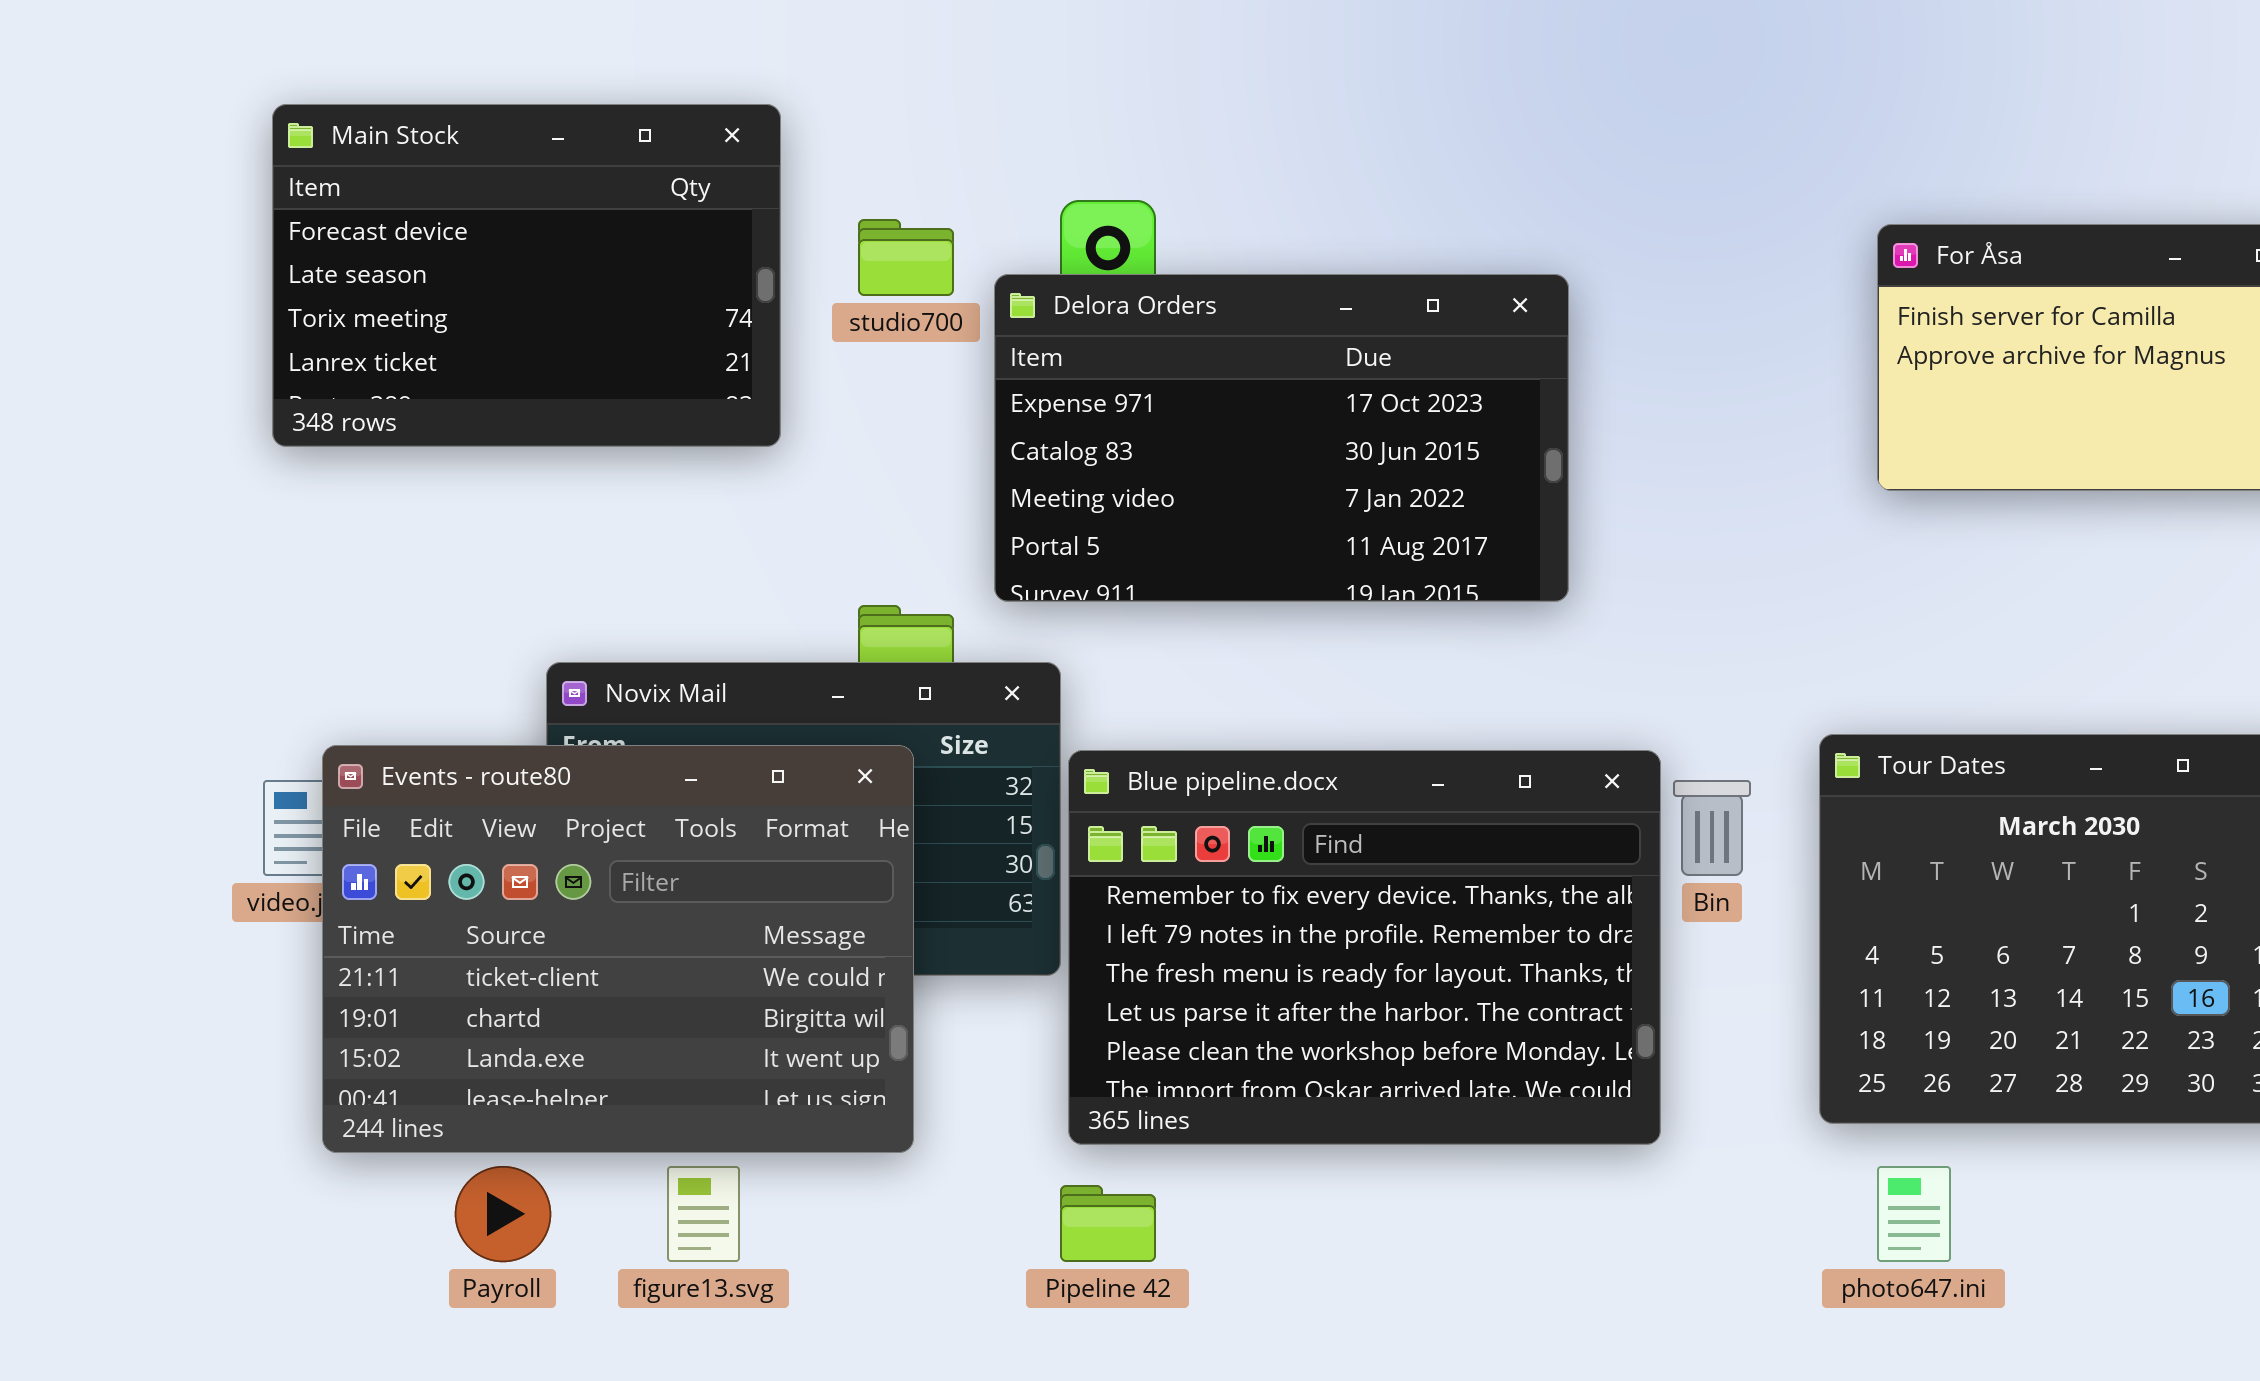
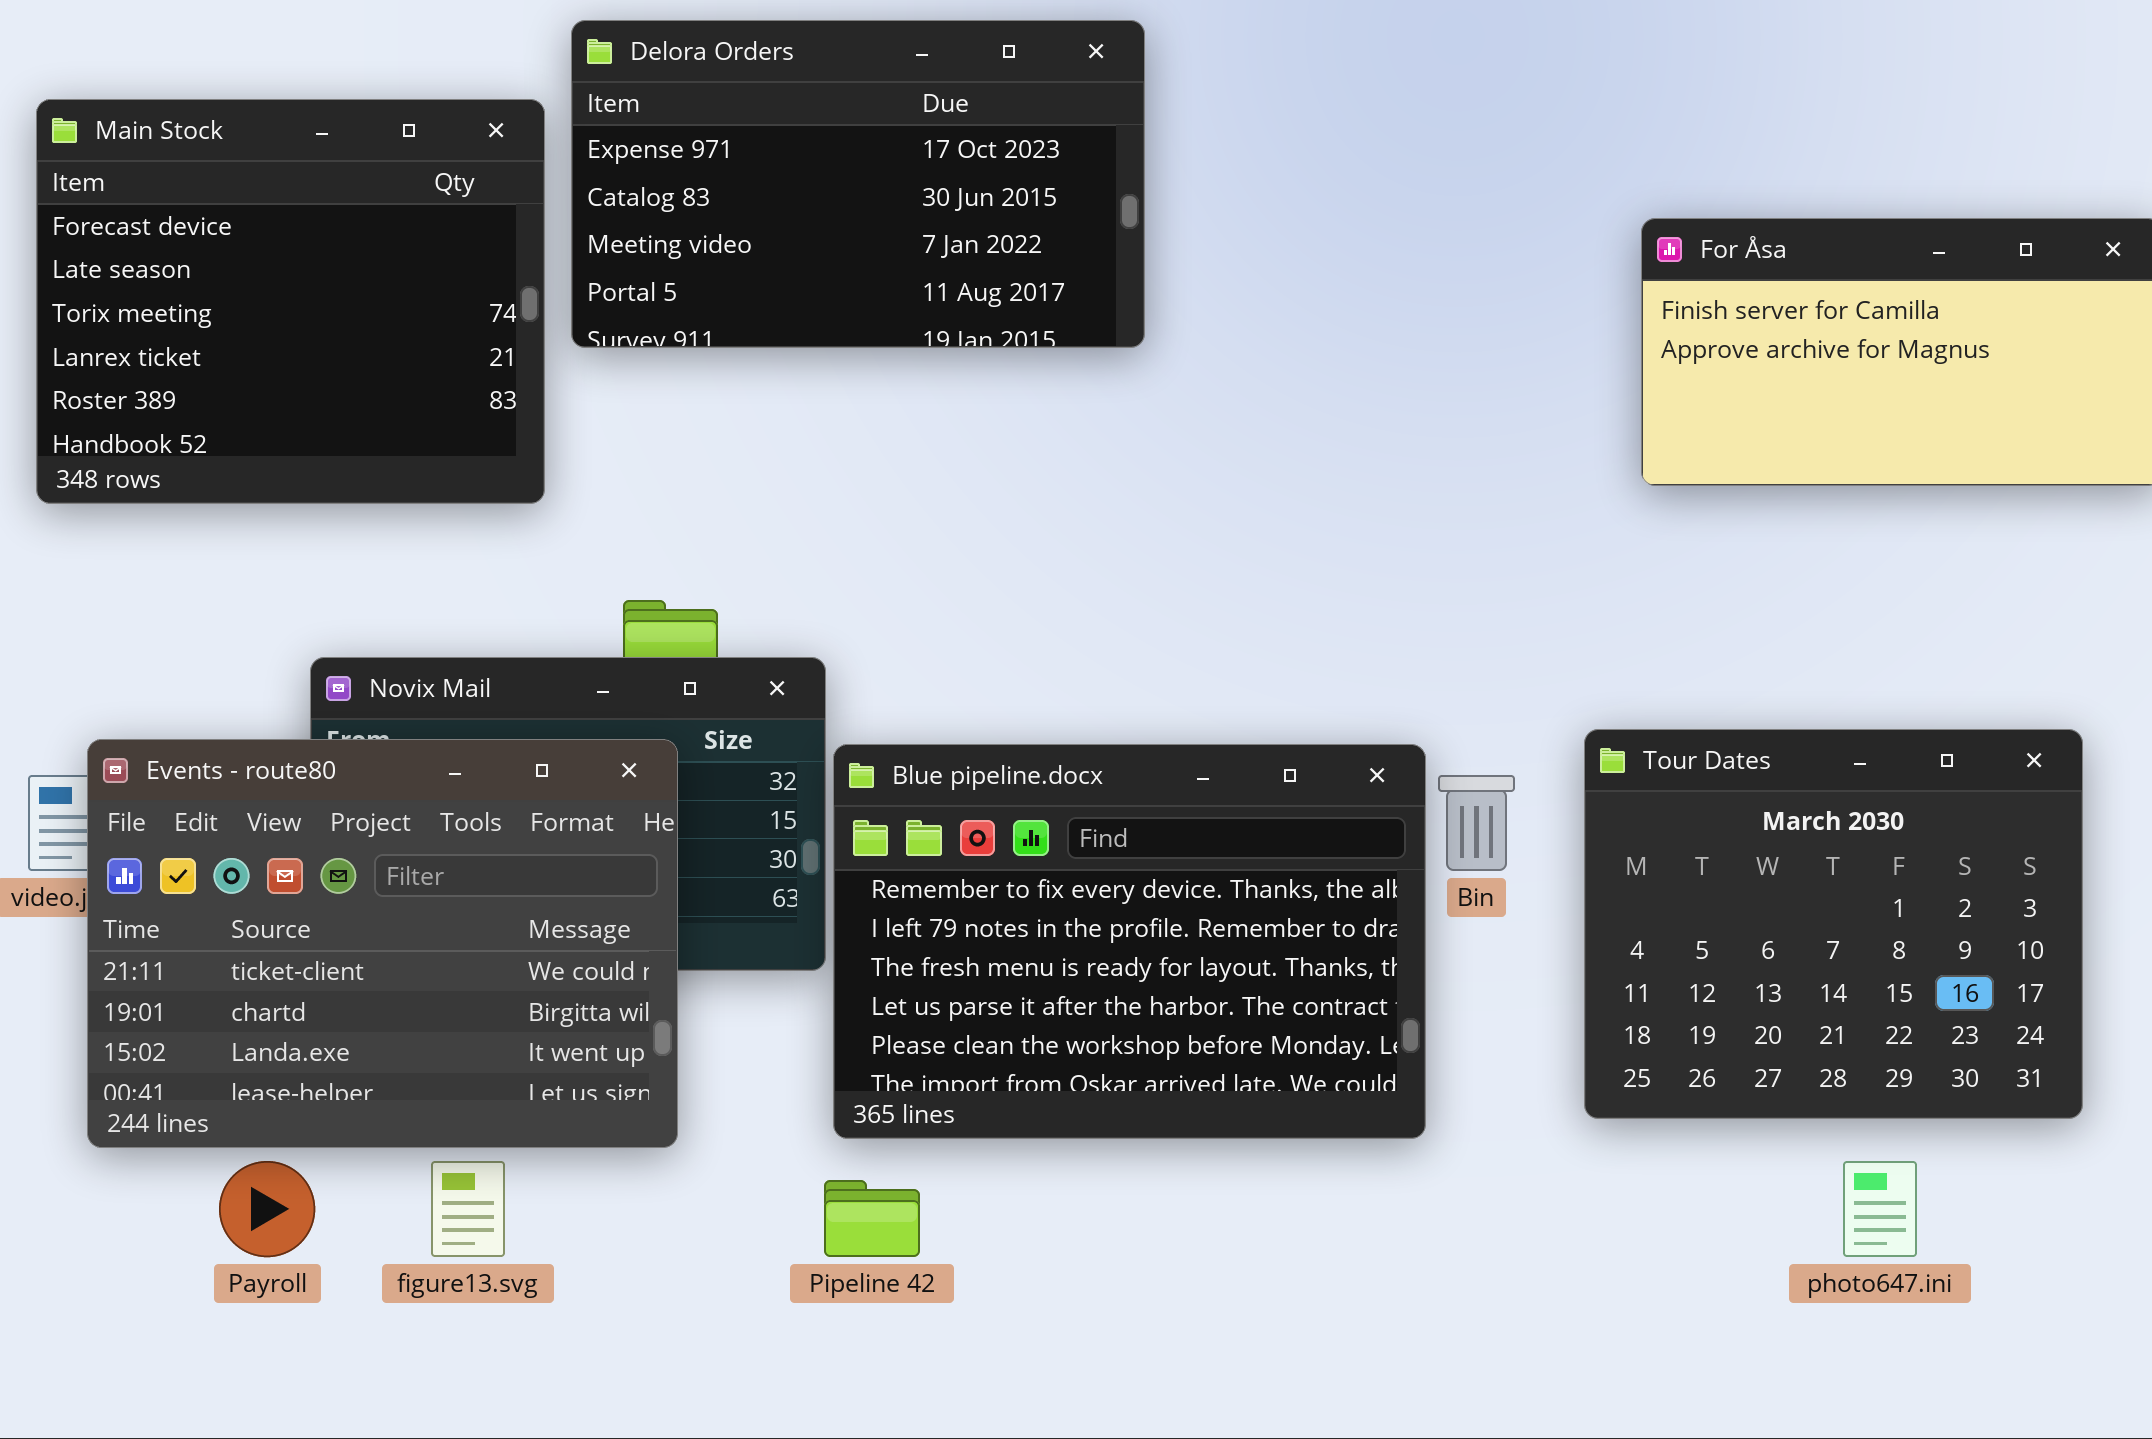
Main Stock: [272,104,781,447] -> [36,99,545,504], resized
Delora Orders: [994,274,1569,602] -> [571,20,1145,348], moved
photo647.ini: [1877,1166,1951,1262] -> [1843,1161,1917,1257], moved

